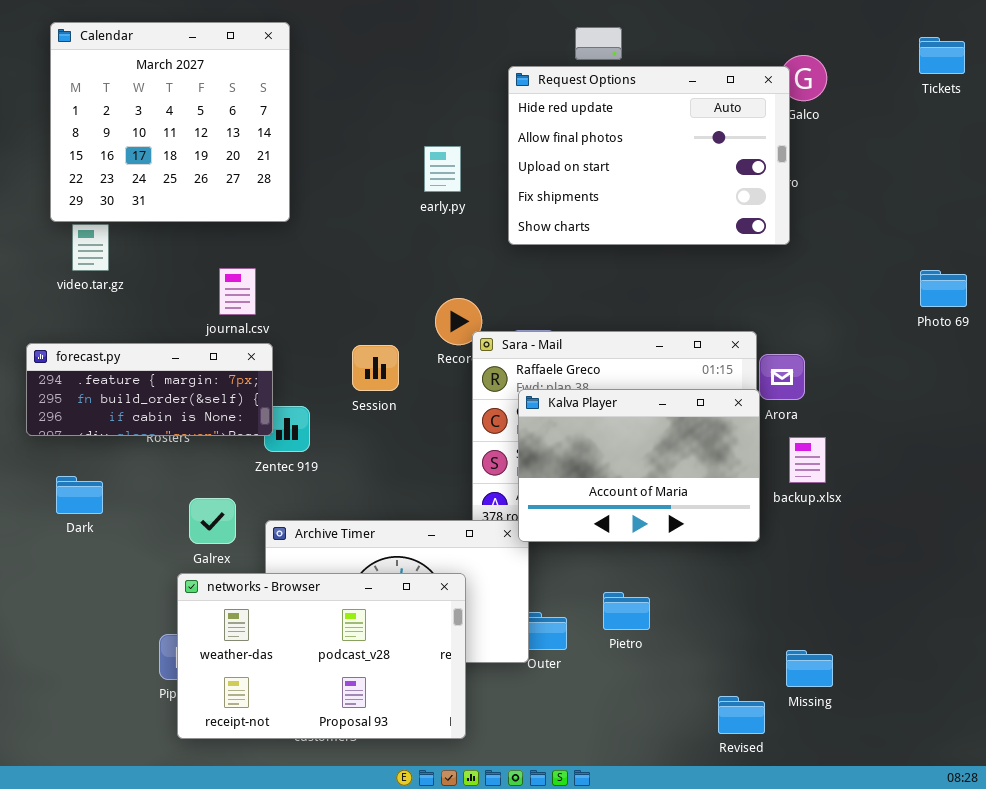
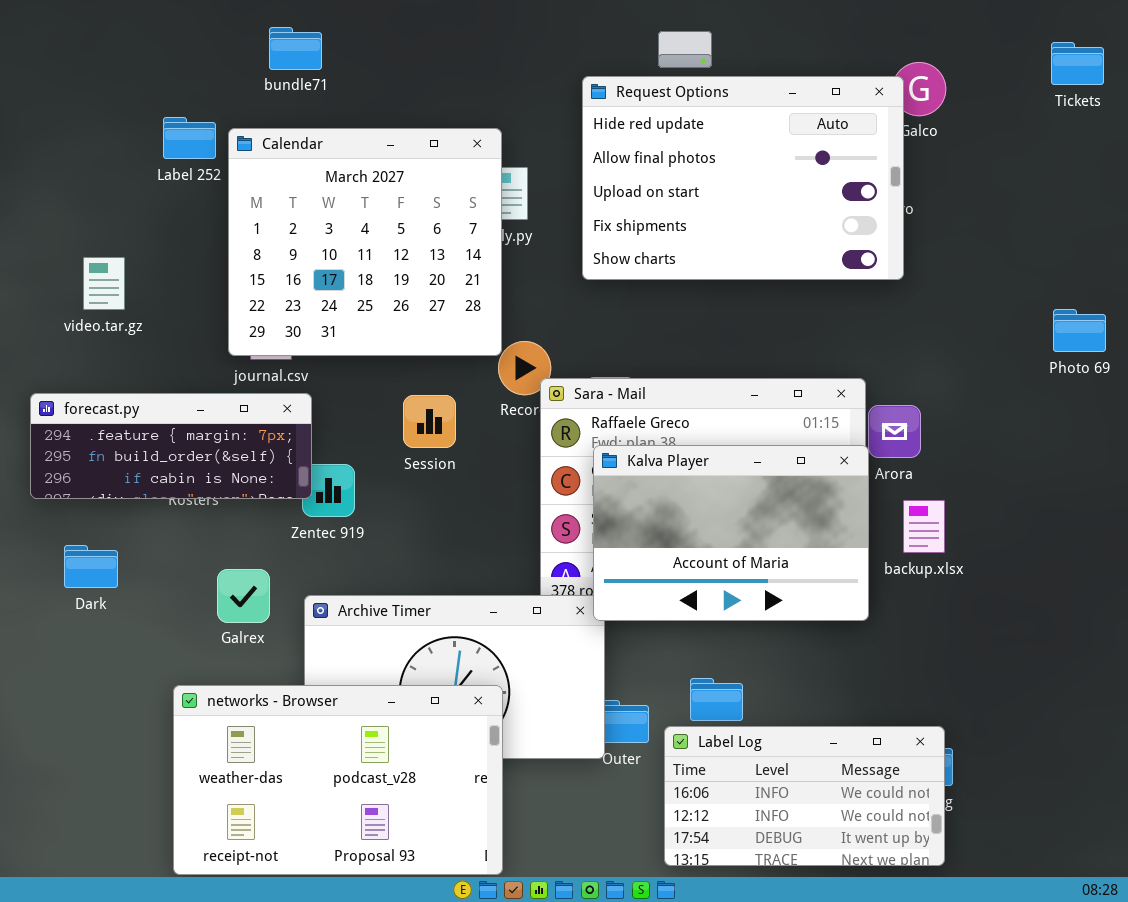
Calendar: [50,22,290,222] -> [228,128,502,356], moved
networks - Browser: [177,573,466,739] -> [173,685,503,875], moved
Label Log: none -> [664,726,945,866], opened

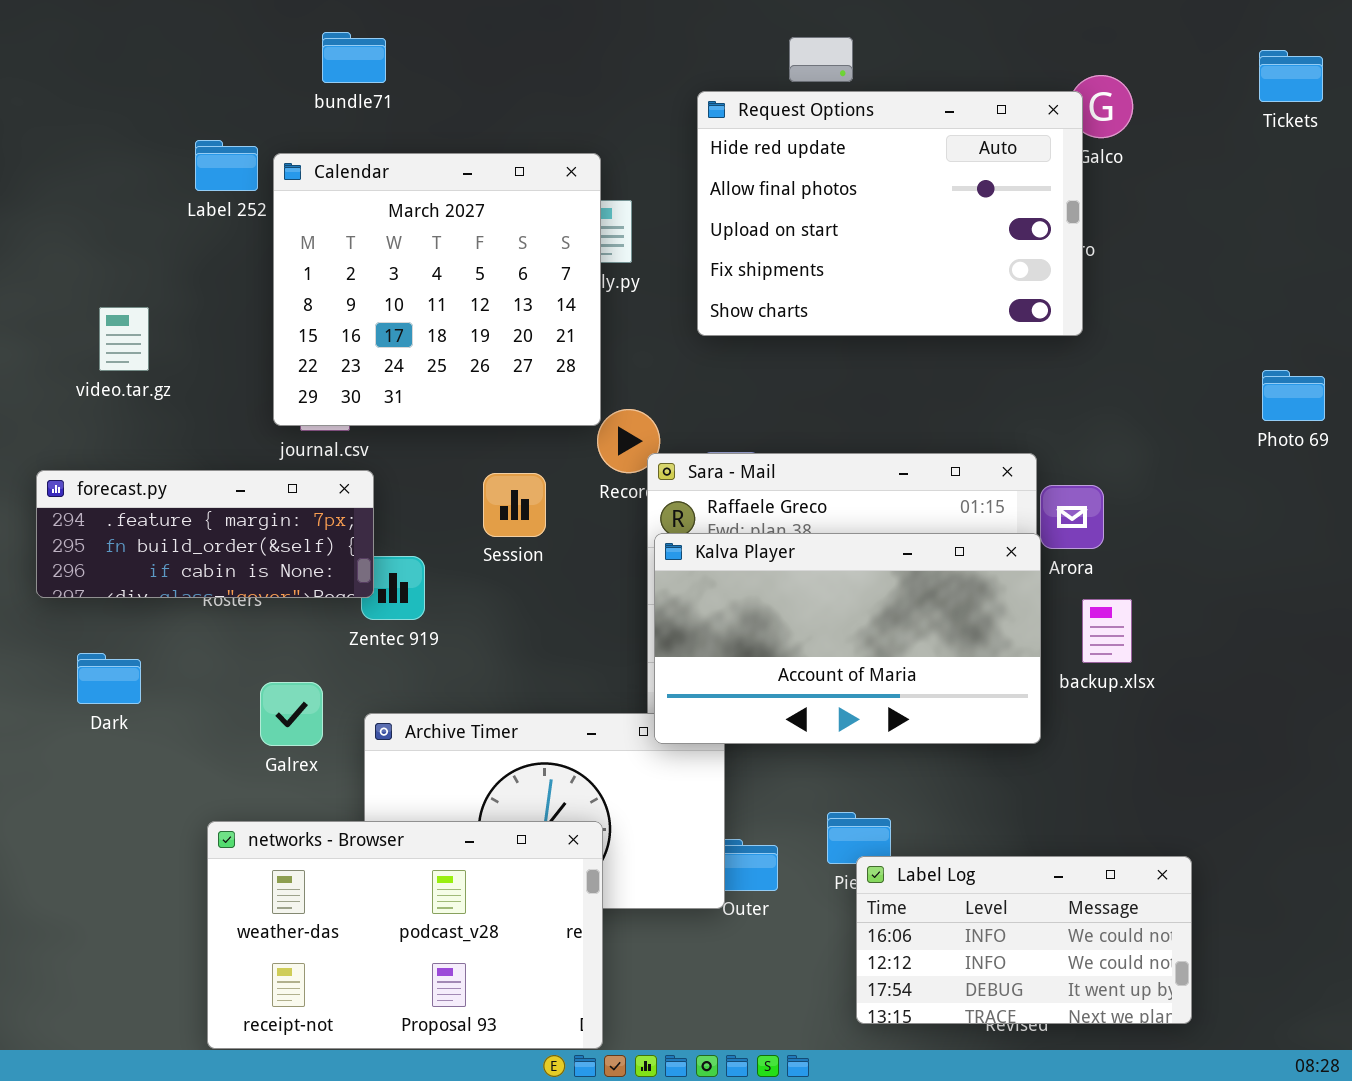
Kalva Player: [593,445,869,621] -> [654,533,1041,744], resized
Label Log: [664,726,945,866] -> [856,856,1192,1024], moved

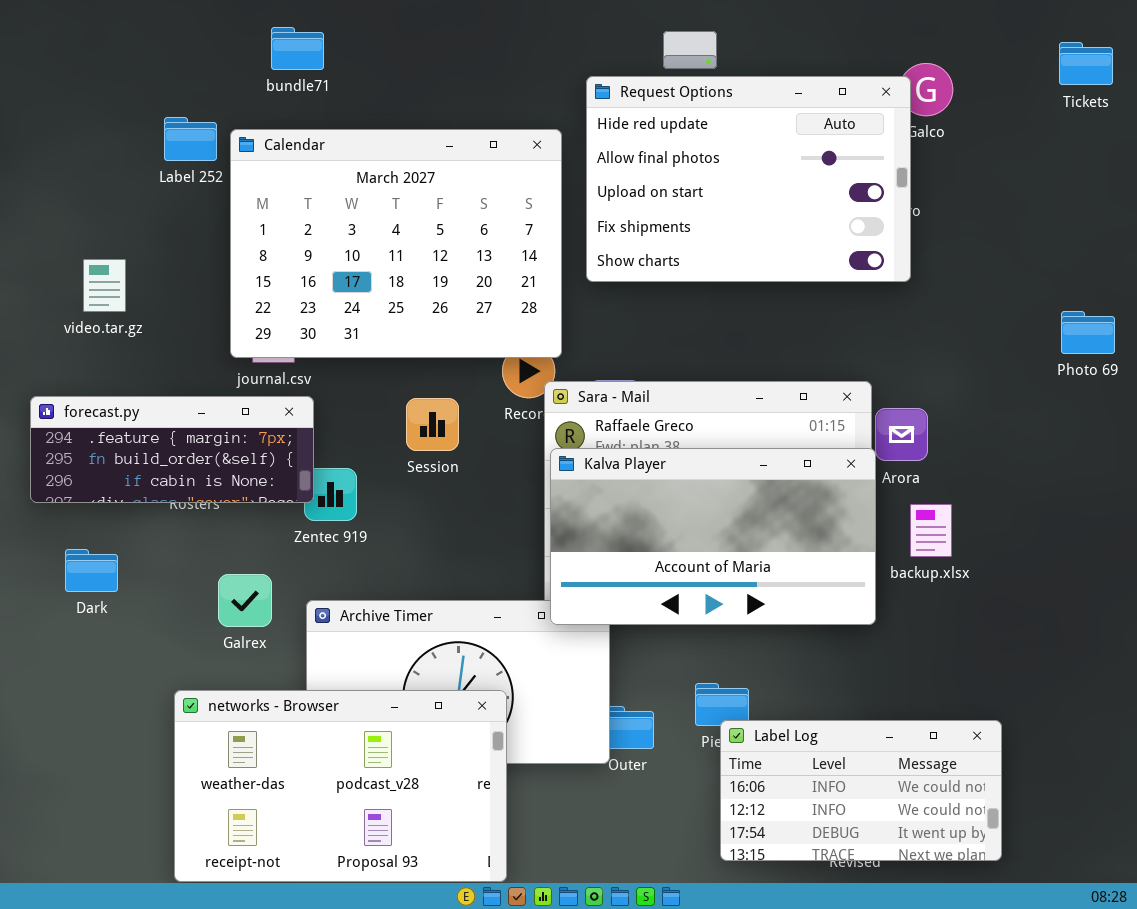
Calendar: [273,153,601,426] -> [230,129,562,358], resized

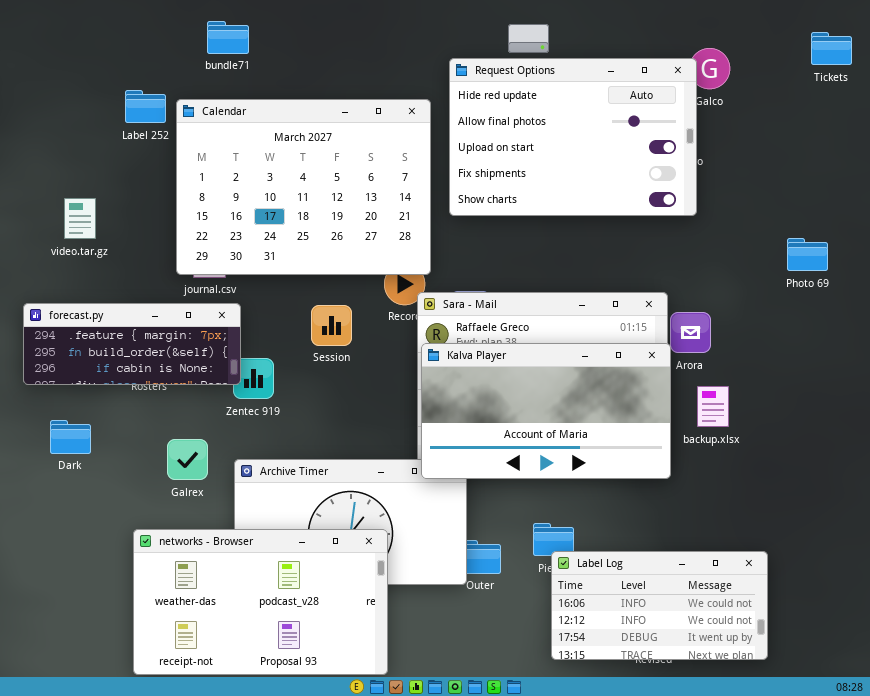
Photo 69: [1061,311,1115,354] -> [787,238,828,271], moved

